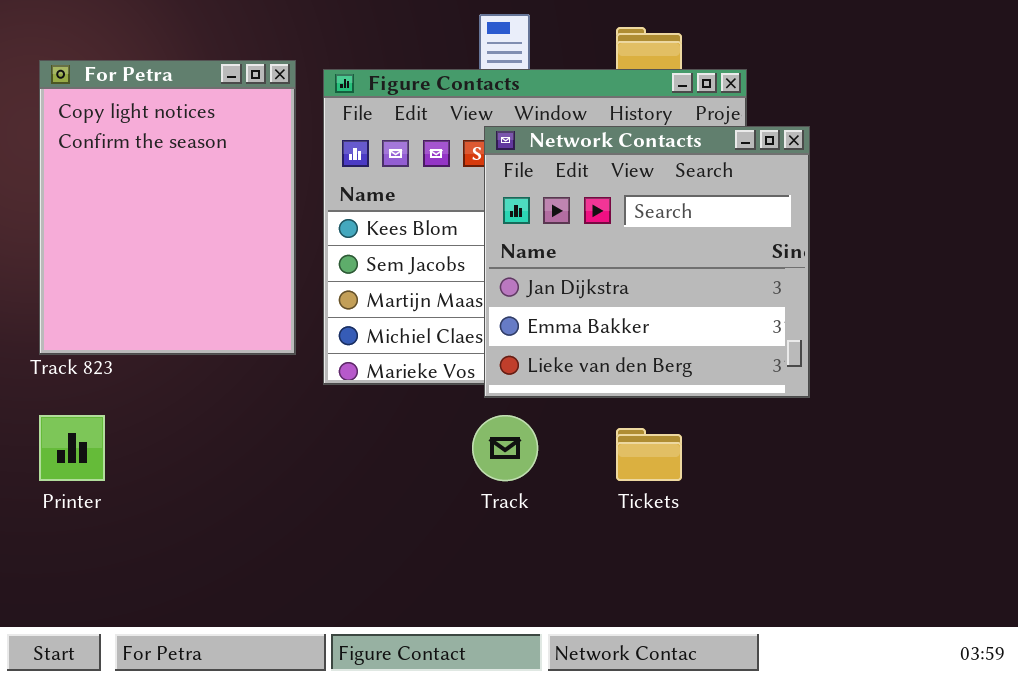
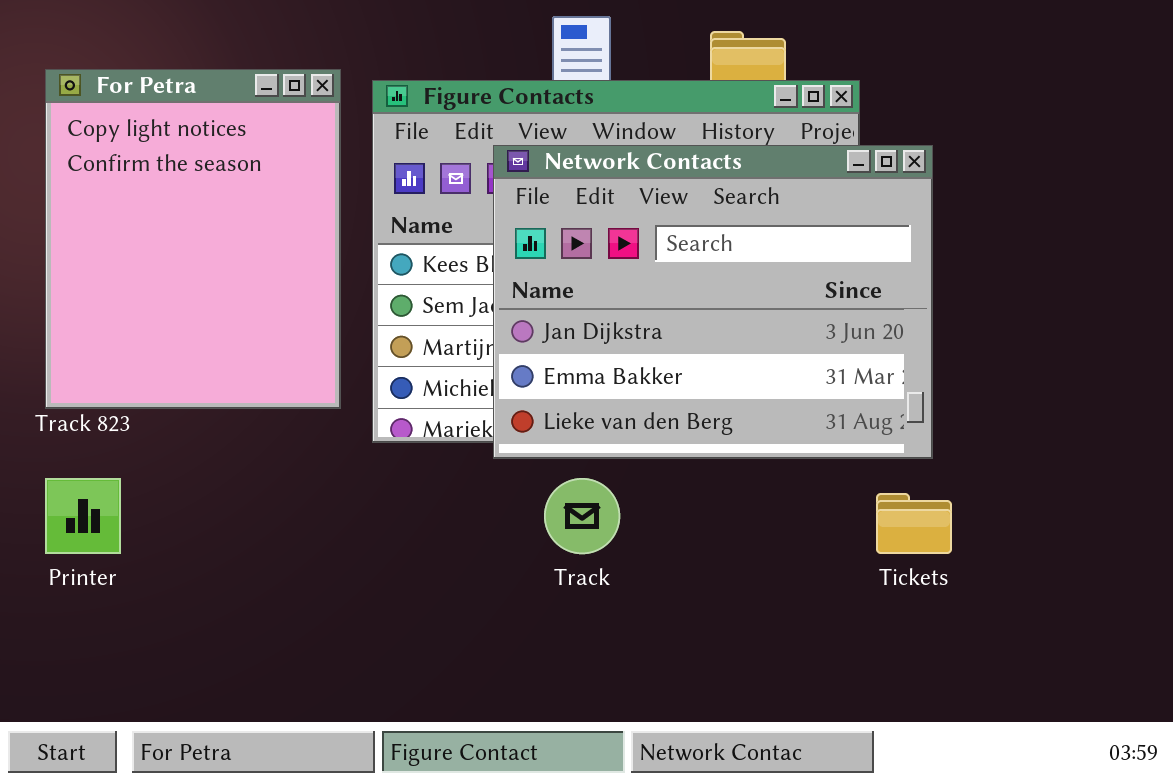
Network Contacts: [484,126,810,398] -> [493,145,933,459], resized
Tickets: [616,428,682,481] -> [876,493,952,554], moved

